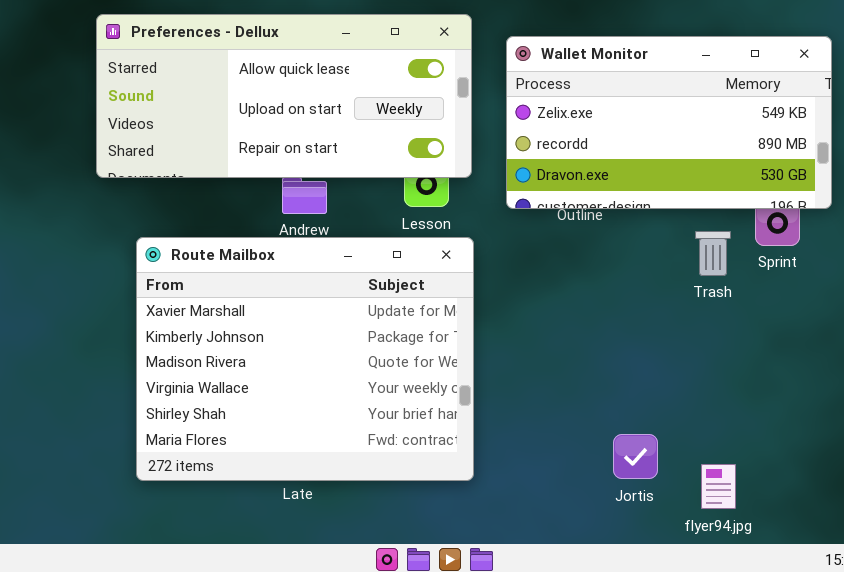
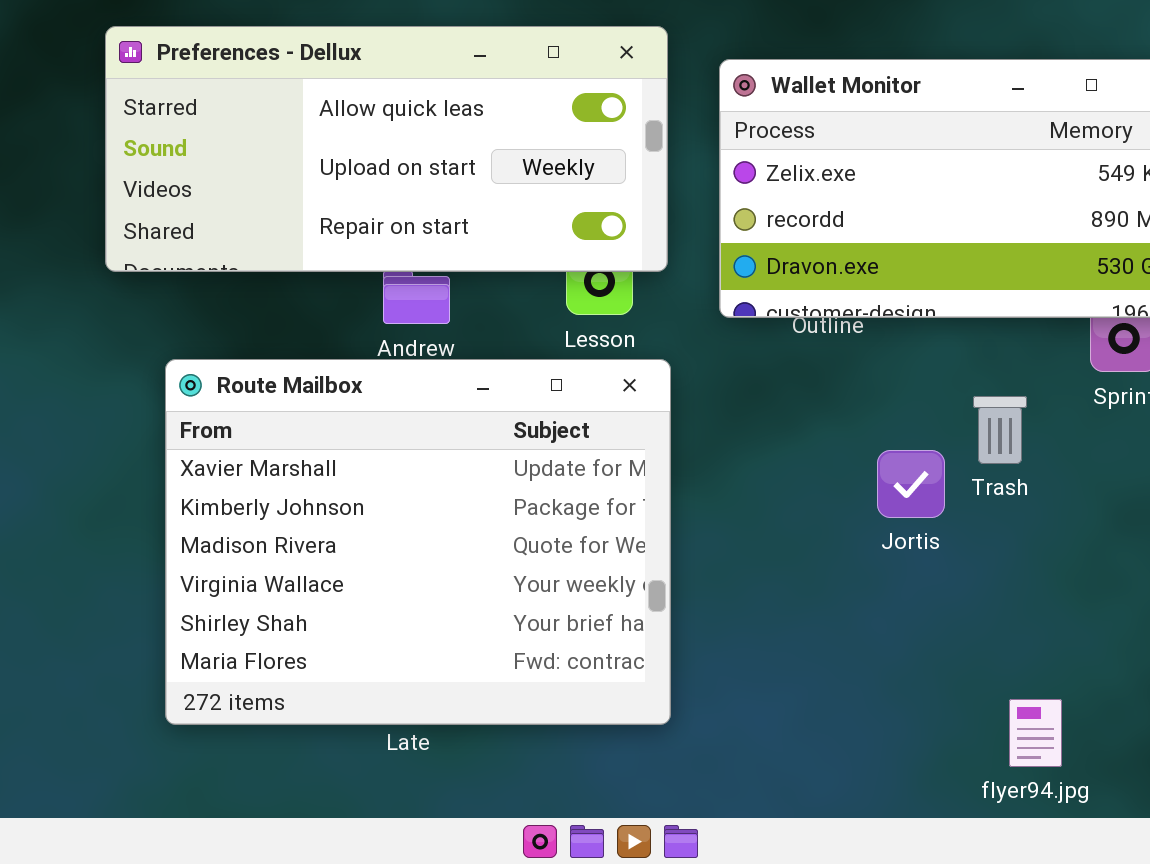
Trash: [695,231,731,276] -> [973,396,1027,464], moved
Jortis: [613,434,658,479] -> [877,450,945,518], moved

